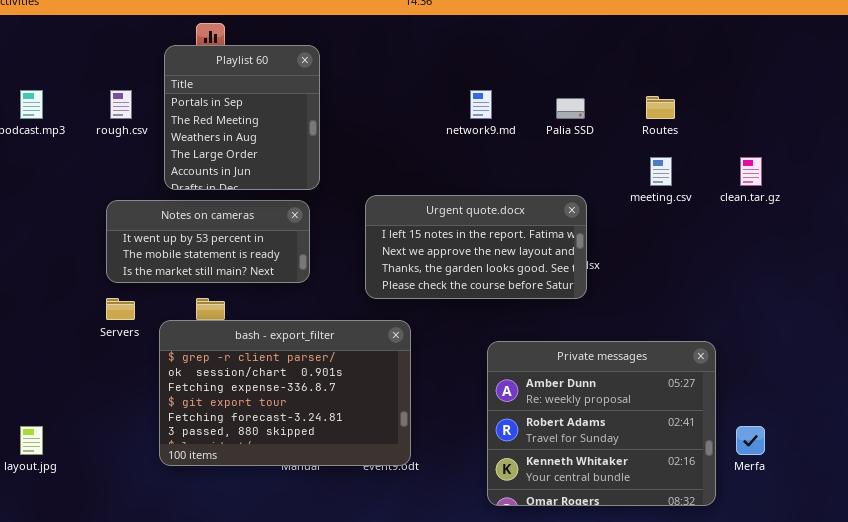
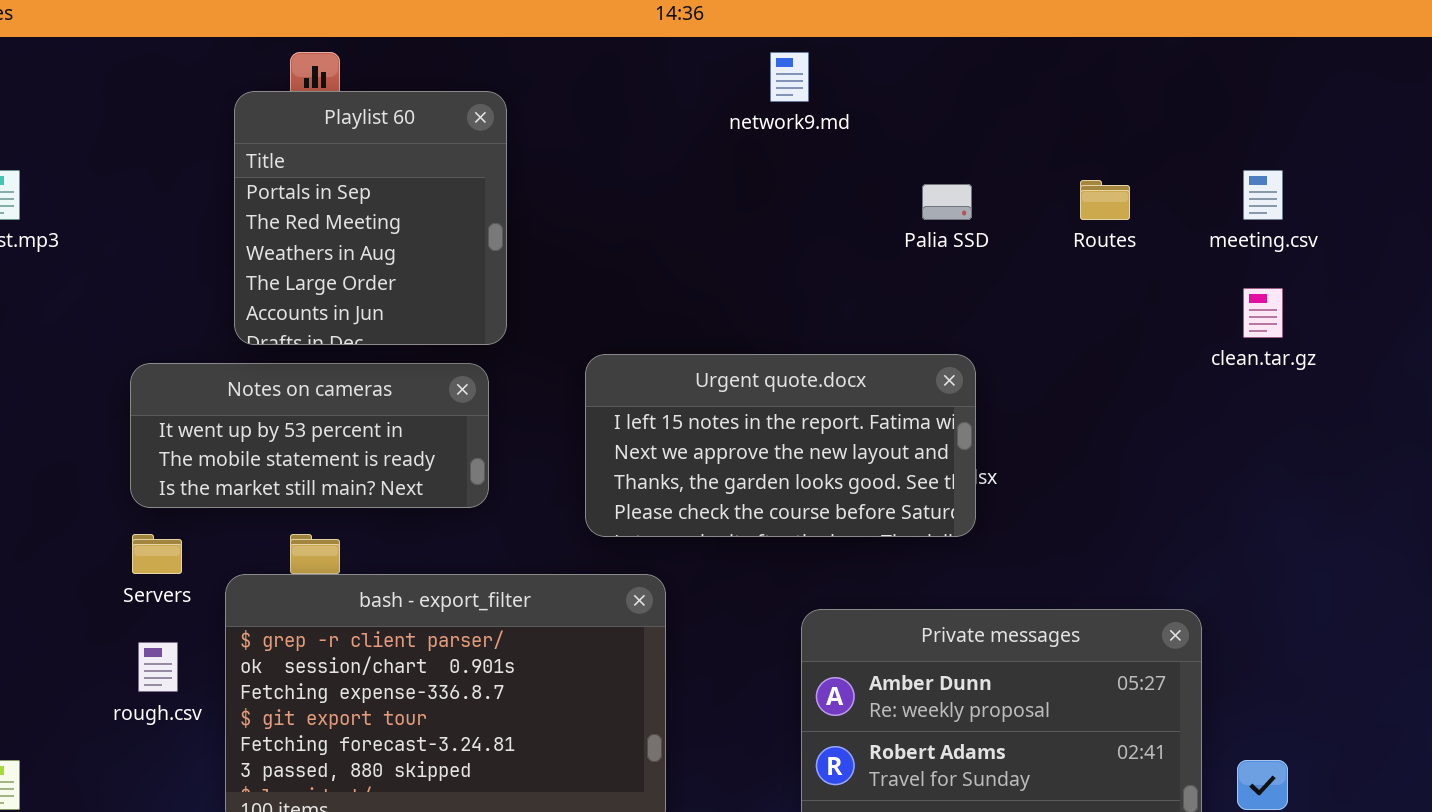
rough.csv: [110,90,132,119] -> [138,642,178,692], moved
network9.md: [470,90,492,119] -> [770,52,809,102], moved
meeting.csv: [650,157,672,186] -> [1243,170,1283,220], moved

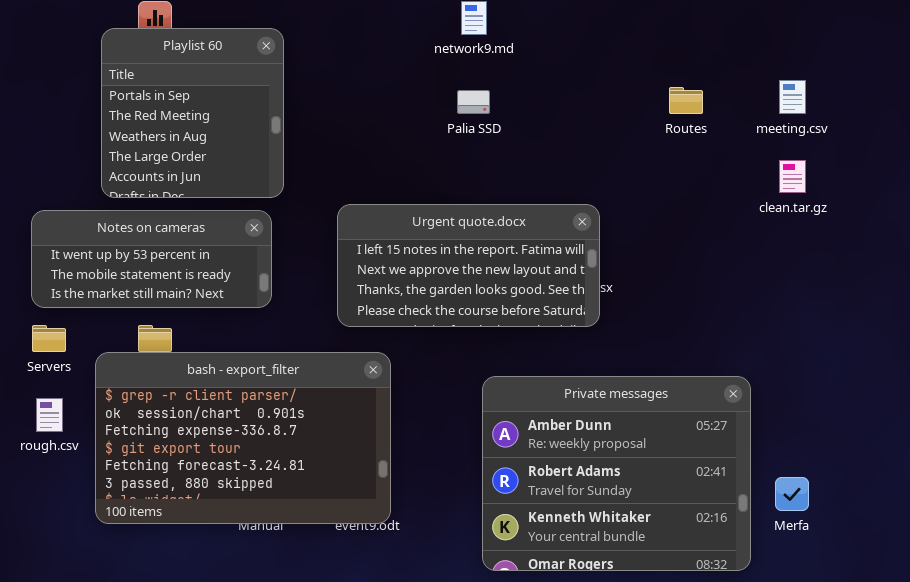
Palia SSD: [922,184,972,220] -> [457,90,490,114], moved

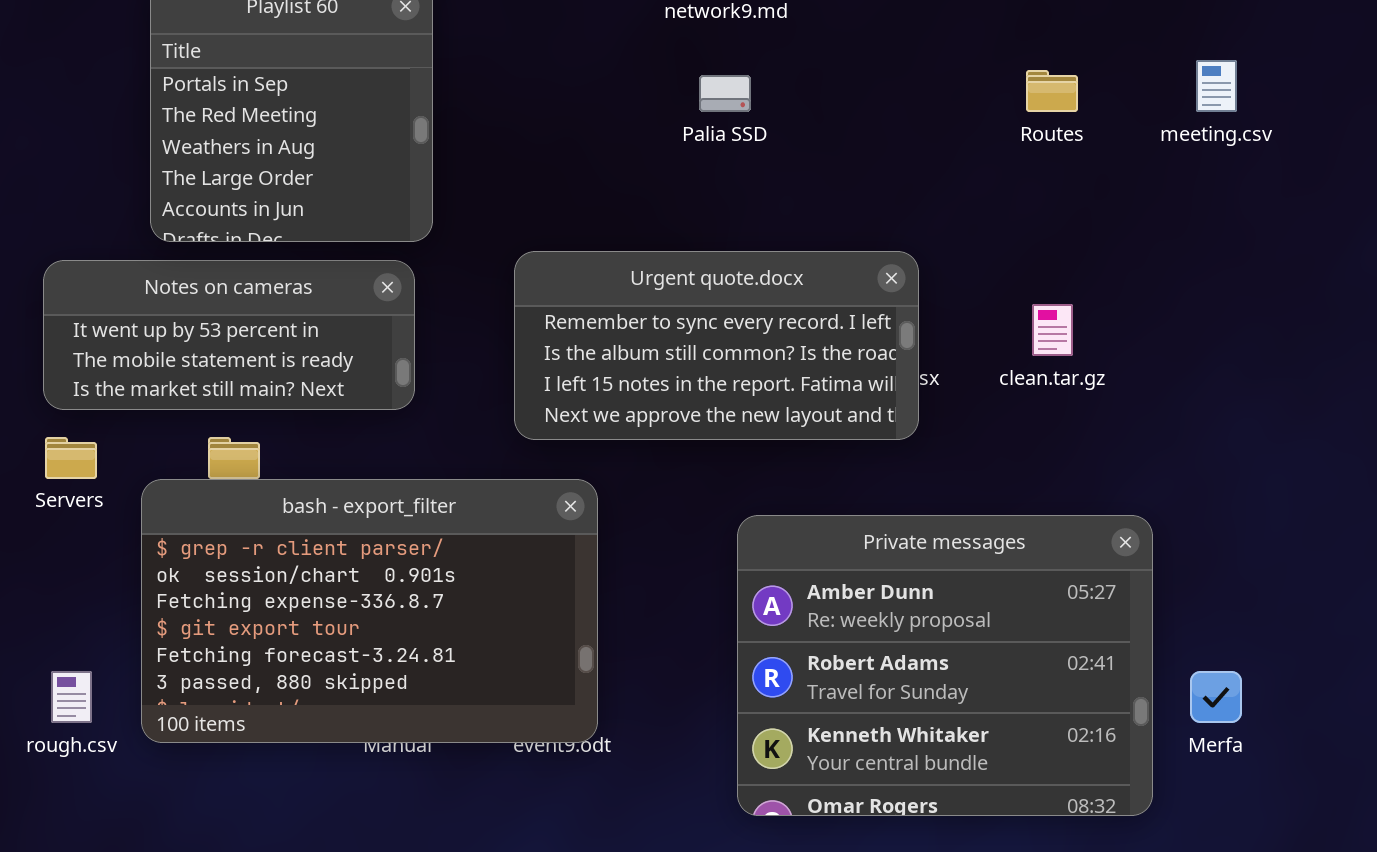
clean.tar.gz: [779,160,806,193] -> [1032,304,1073,356], moved
Urgent quote.docx: [337,204,600,327] -> [514,251,919,440], scrolled up 2 rows
rough.csv: [36,398,63,432] -> [51,671,92,723], moved

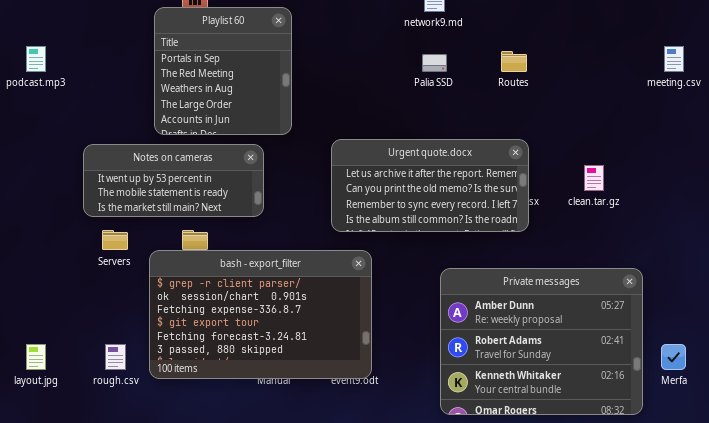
Routes: [1026,70,1078,112] -> [501,51,527,72], moved
Urgent quote.docx: [514,251,919,440] -> [331,139,529,232], scrolled up 2 rows
Notes on cameras: [43,260,415,410] -> [83,144,264,217], moved

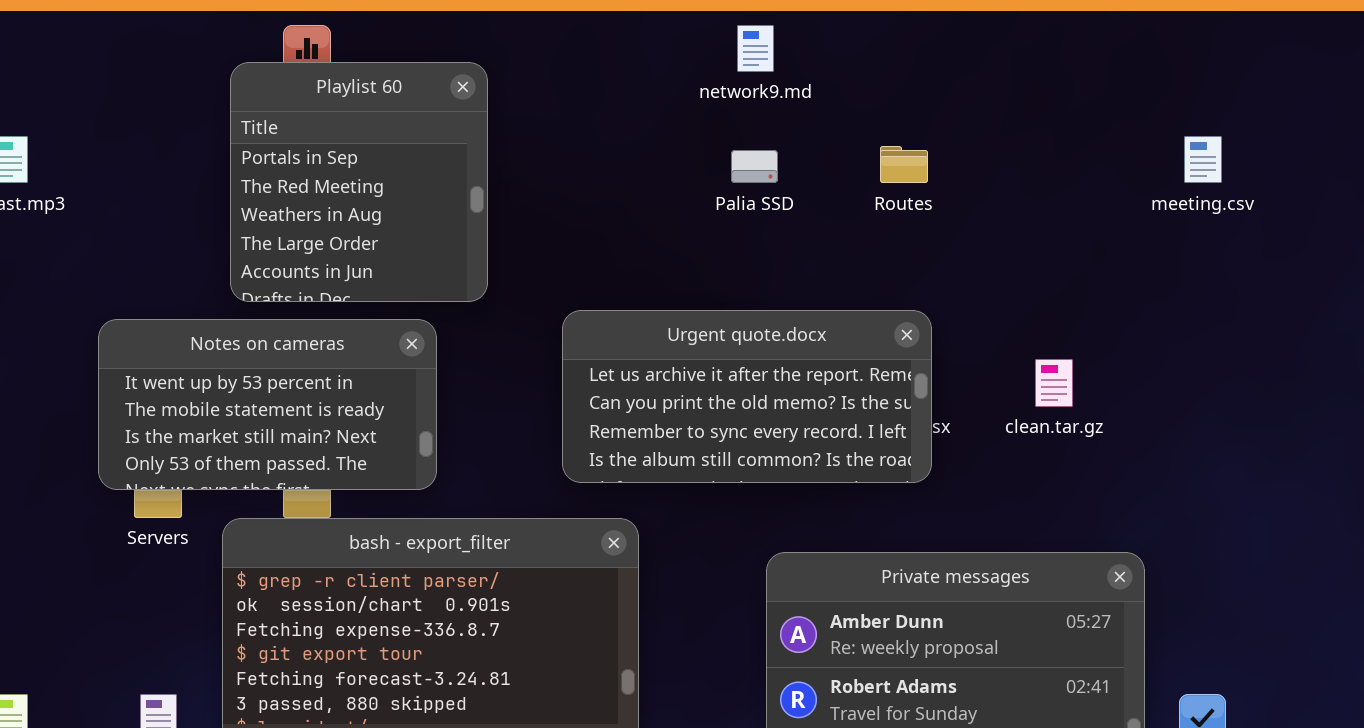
Notes on cameras: [83,144,264,217] -> [98,319,437,490], resized

